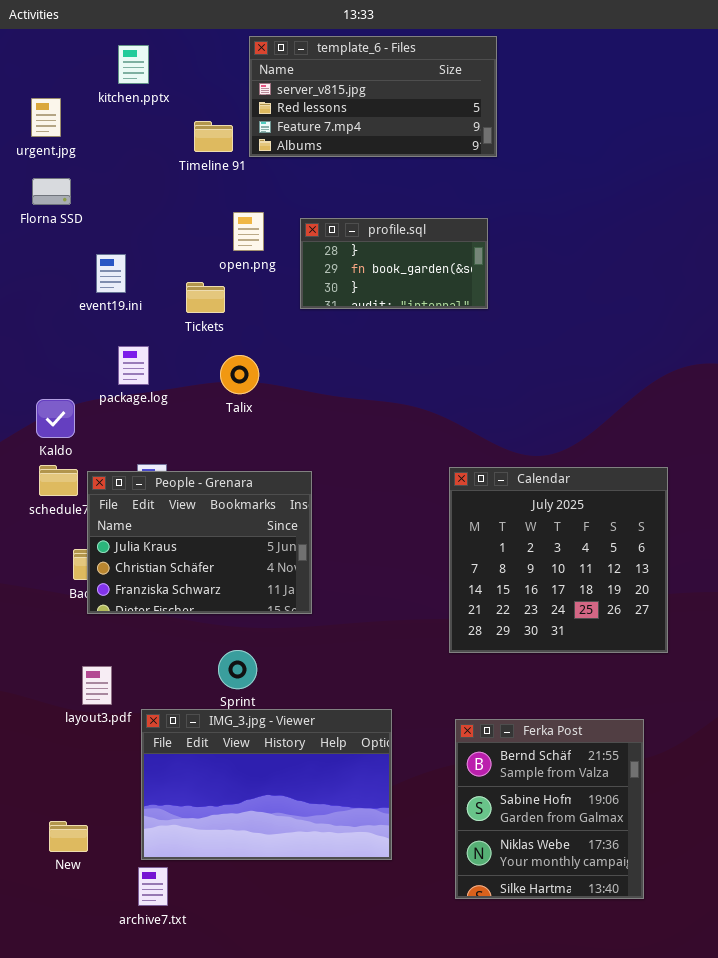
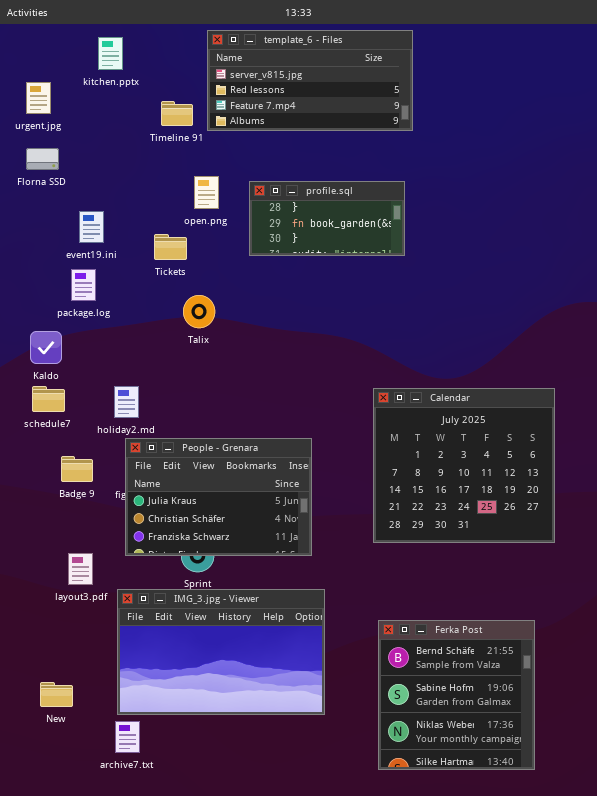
package.log: [118,346,149,385] -> [71,269,96,301], moved
People - Grenara: [87,471,312,614] -> [125,438,312,556], moved
Ferka Post: [455,719,644,899] -> [378,620,535,770], moved

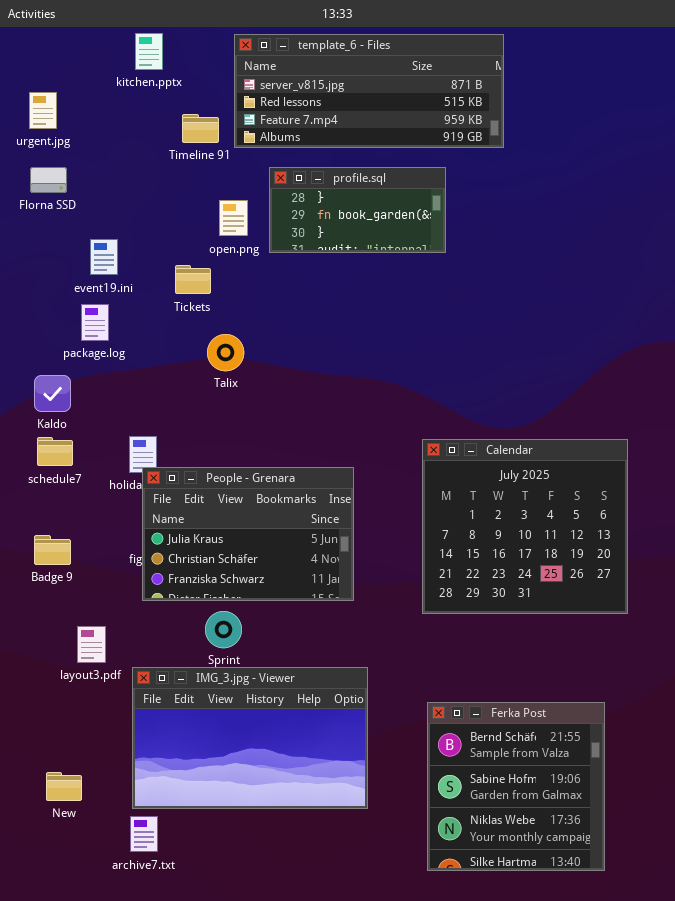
template_6 - Files: [207,30,413,131] -> [234,34,504,148], resized
kitchen.pptx: [98,37,123,70] -> [135,33,163,70], moved
profile.sql: [249,181,405,256] -> [269,167,446,253], moved
People - Grenara: [125,438,312,556] -> [142,467,354,601], moved
Badge 9: [61,456,93,482] -> [34,535,71,565], moved

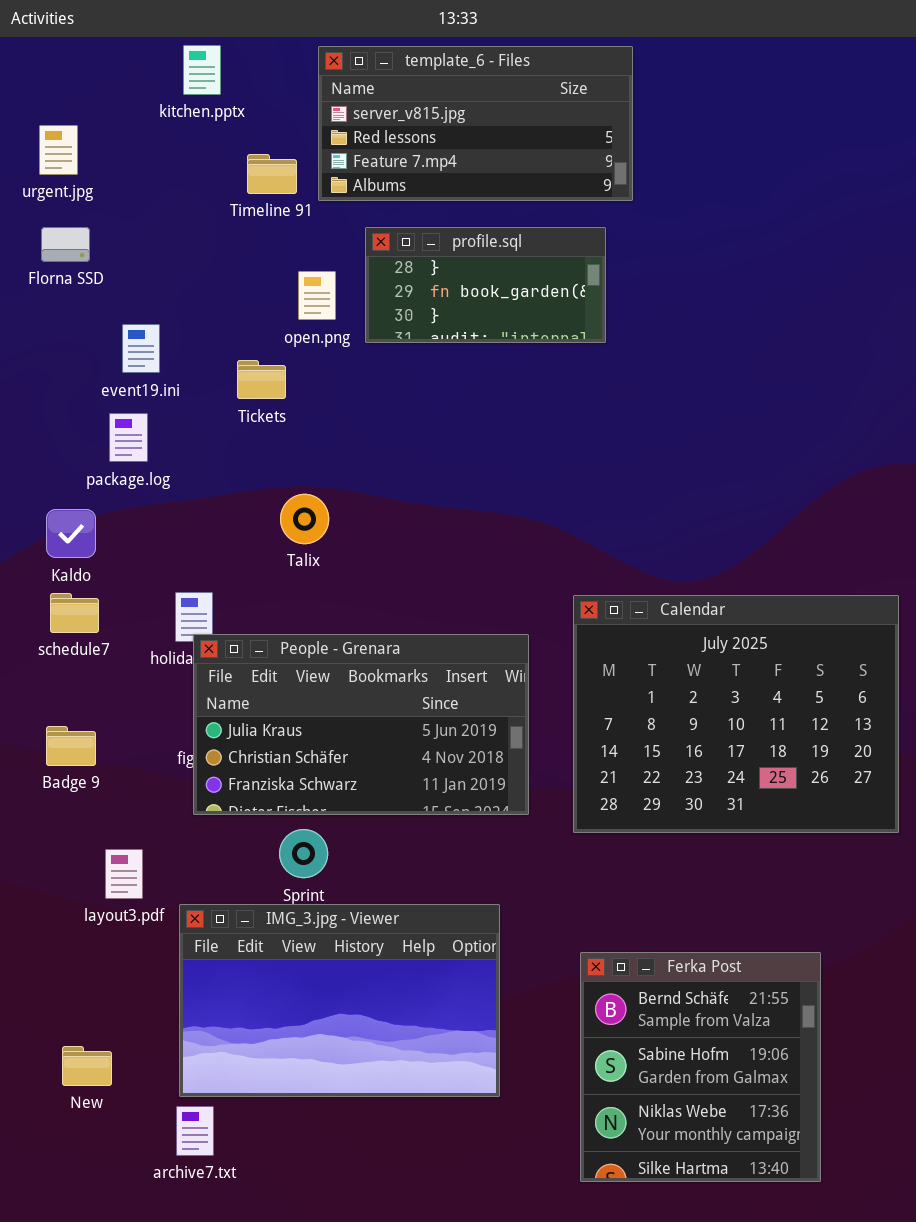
template_6 - Files: [234,34,504,148] -> [318,46,633,201], resized
Talix: [207,334,244,371] -> [280,494,329,544], moved
Calendar: [422,439,628,614] -> [573,595,899,833], resized
People - Grenara: [142,467,354,601] -> [193,634,529,815], resized

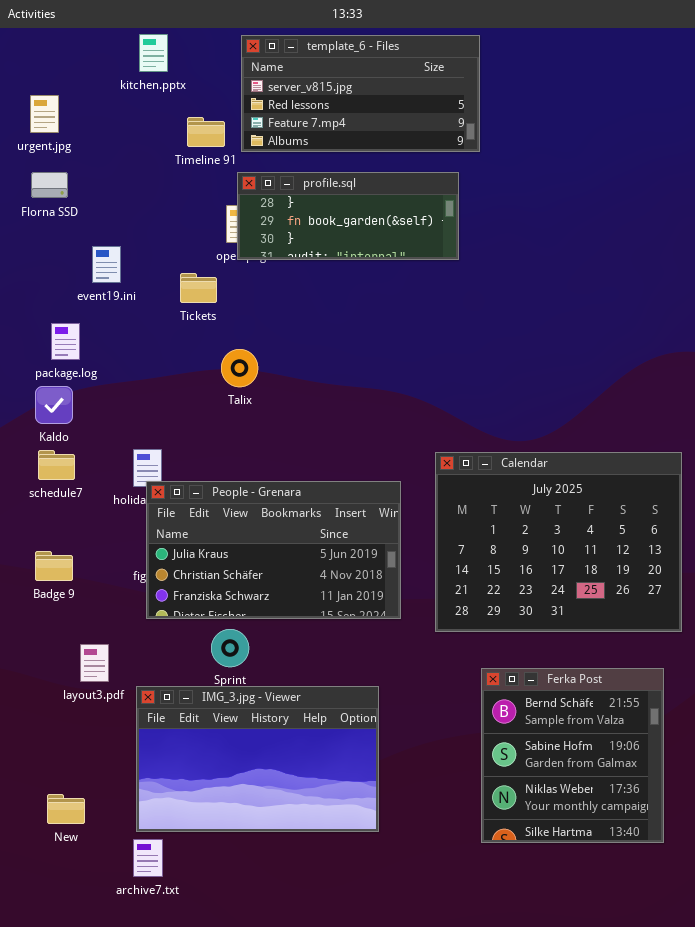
profile.sql: [365,227,606,343] -> [237,172,459,260], resized
package.log: [109,413,148,462] -> [51,323,80,360], moved
Talix: [280,494,329,544] -> [221,349,258,387], moved
Ferka Post: [580,952,821,1182] -> [481,668,664,843], moved

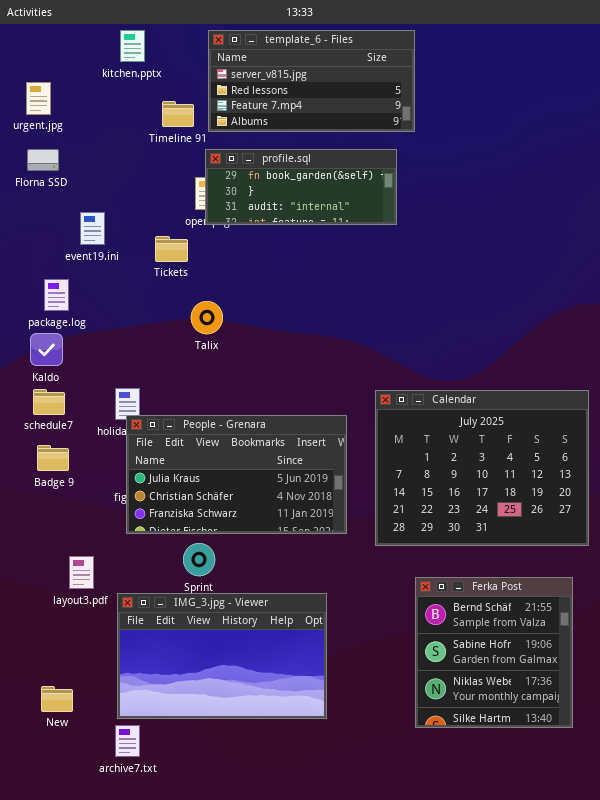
profile.sql: [237,172,459,260] -> [205,149,397,225], scrolled down 1 row
Badge 9: [35,551,73,581] -> [37,445,69,471], moved

